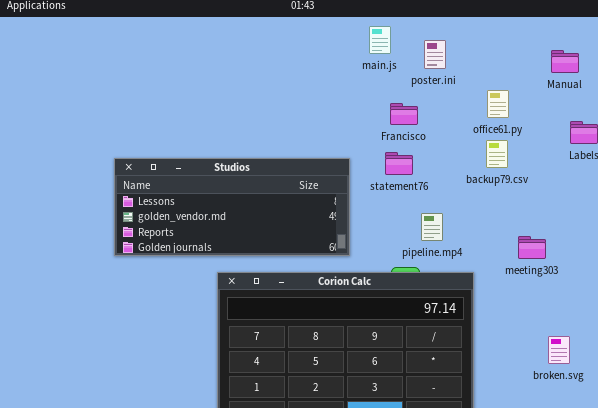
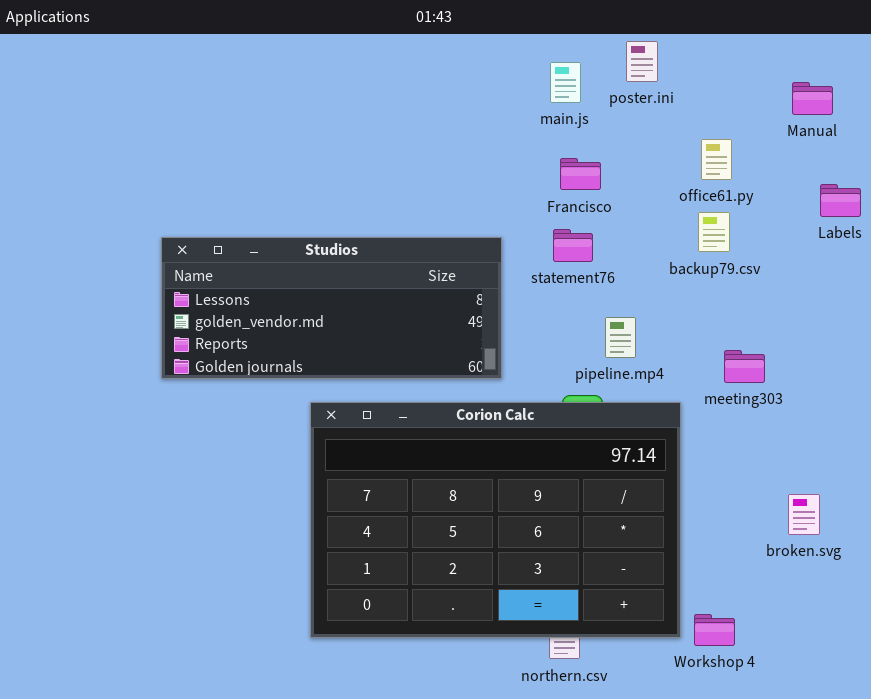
main.js: [369,26,391,54] -> [550,62,581,103], moved
poster.ini: [424,40,446,69] -> [626,41,658,82], moved
meeting303: [518,236,546,259] -> [724,350,765,383], moved

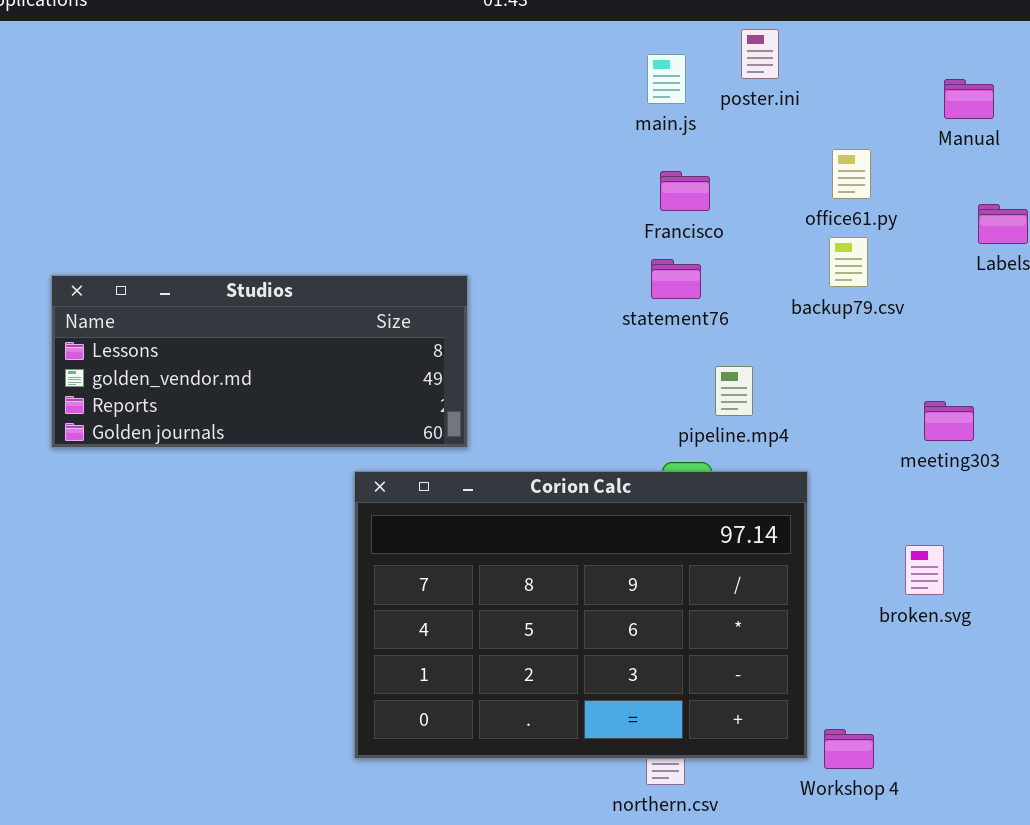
Studios: [161,237,502,379] -> [51,275,468,448], moved
meeting303: [724,350,765,383] -> [924,401,974,441], moved
broken.svg: [788,494,820,535] -> [905,545,944,595], moved

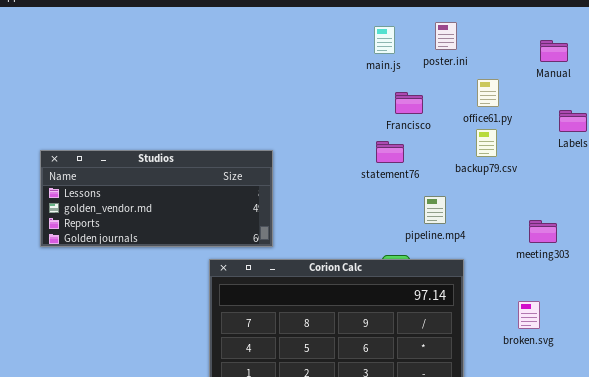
poster.ini: [741,29,779,79] -> [435,22,457,50], moved
Francisco: [660,171,710,211] -> [395,92,423,114], moved
pipeline.mp4: [715,366,753,416] -> [424,196,446,224], moved

